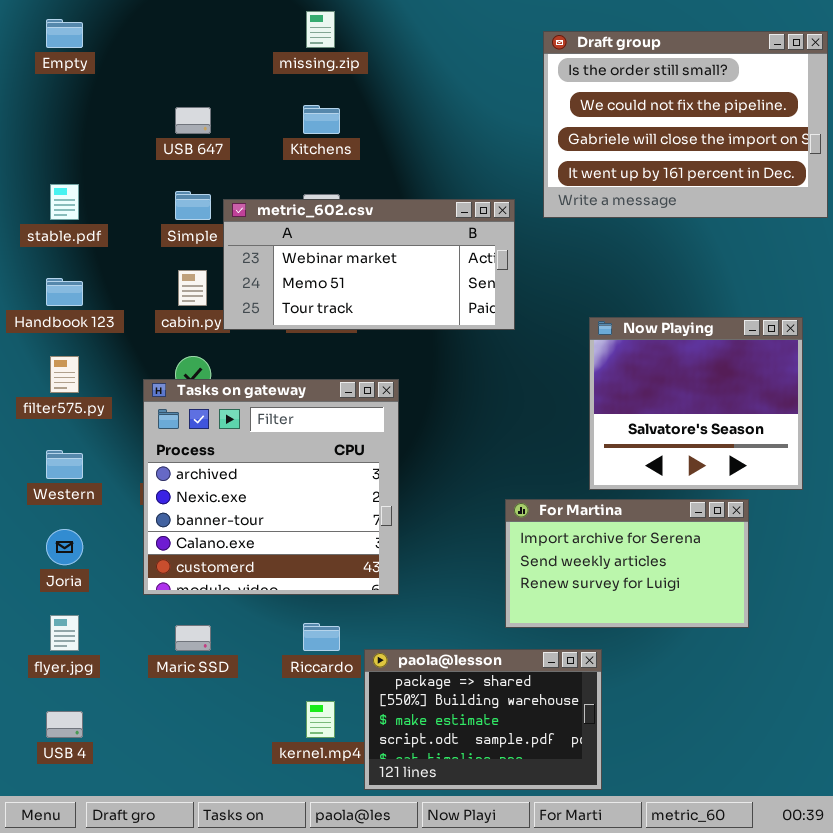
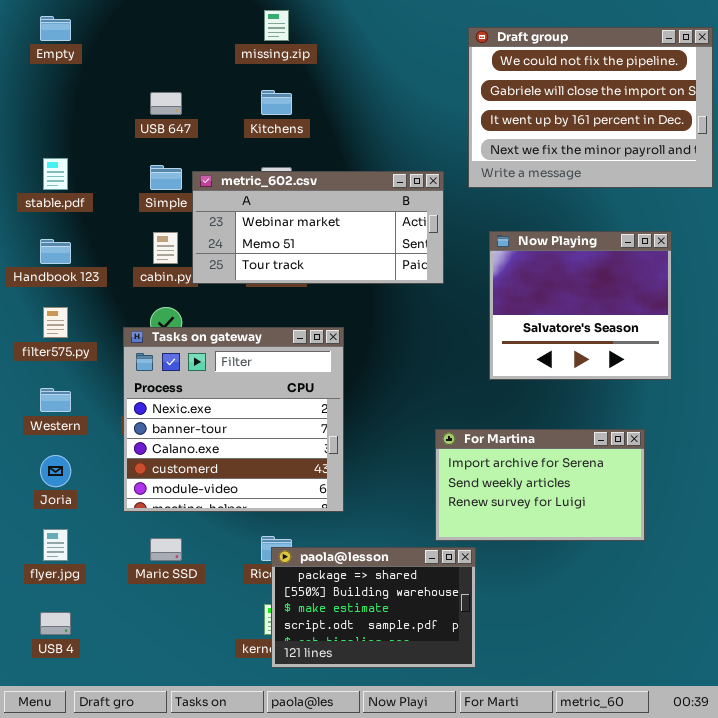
Draft group: [543,31,828,218] -> [468,27,713,188], scrolled down 1 row
Now Playing: [589,317,803,490] -> [489,231,672,380], moved
Tasks on gateway: [143,379,399,595] -> [123,327,344,512], scrolled down 1 row
paola@lesson: [364,649,602,790] -> [271,547,476,668], moved

